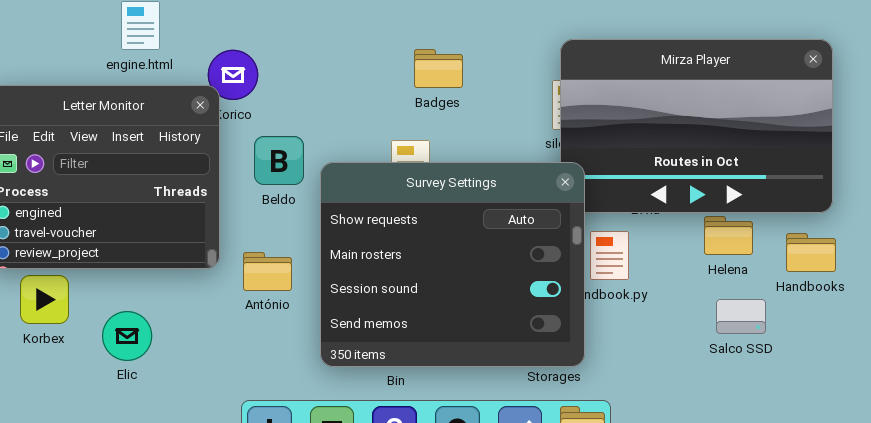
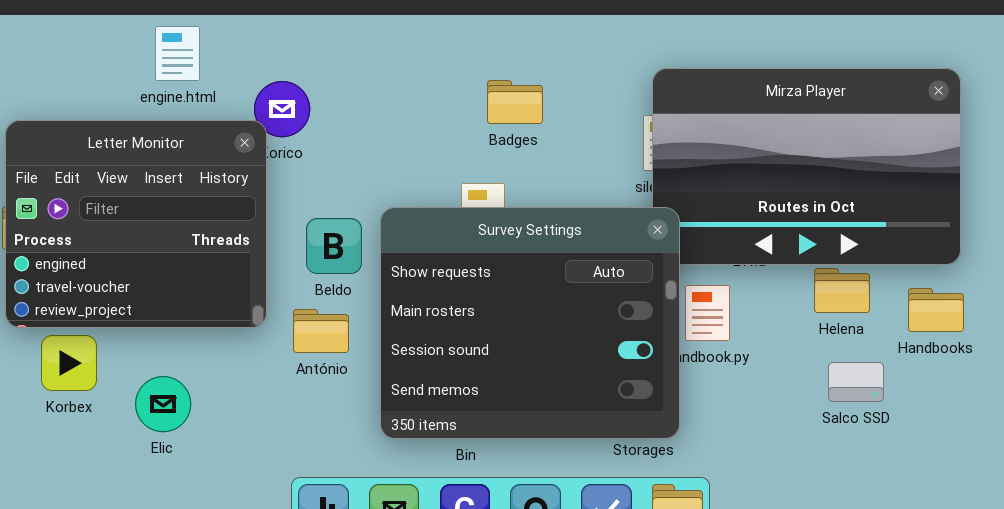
Beldo: [254,136,304,185] -> [306,218,362,274], moved

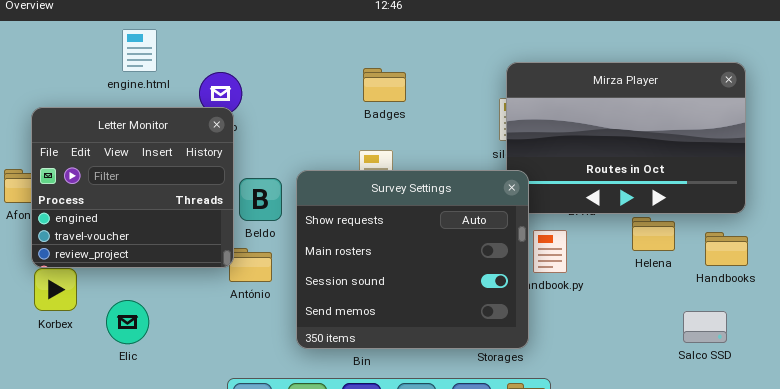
Badges: [487,80,543,124] -> [363,68,406,102], moved
Letter Monitor: [5,120,267,328] -> [31,107,234,268], moved
Salco SSD: [828,362,884,402] -> [683,311,727,343], moved

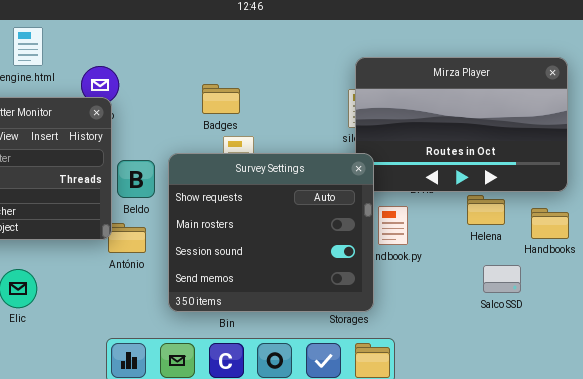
Badges: [363,68,406,102] -> [202,84,240,114], moved
Salco SSD: [683,311,727,343] -> [483,265,521,293], moved

